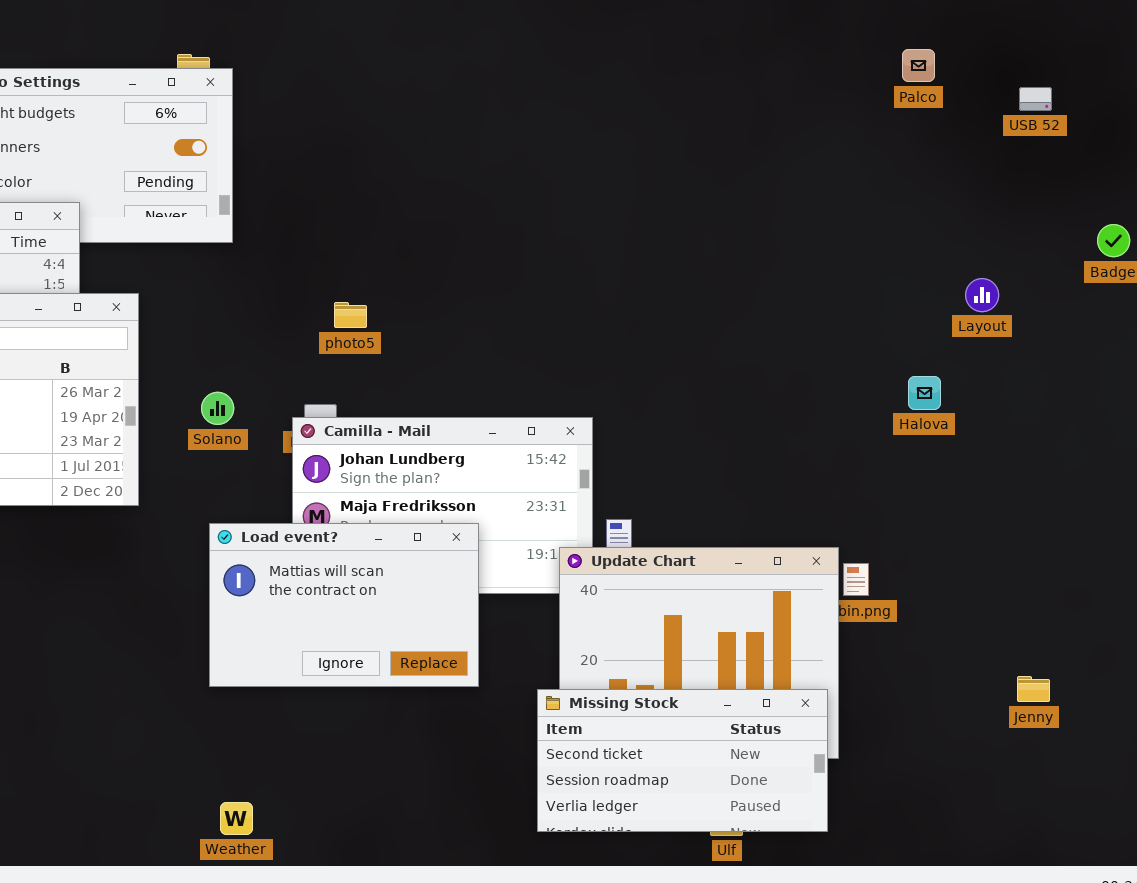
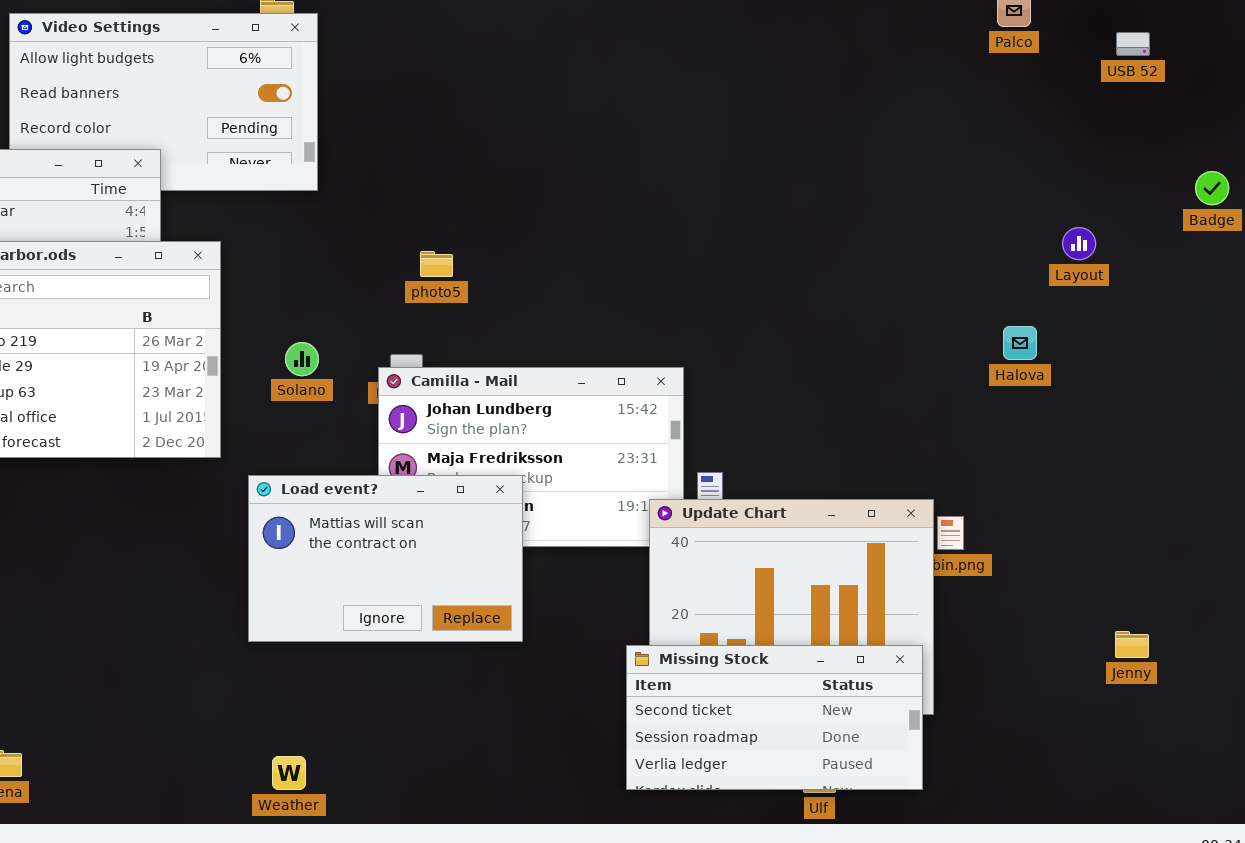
Load event?: [209,523,479,687] -> [248,475,523,642], moved
Weather: [220,802,253,835] -> [272,756,306,790], moved

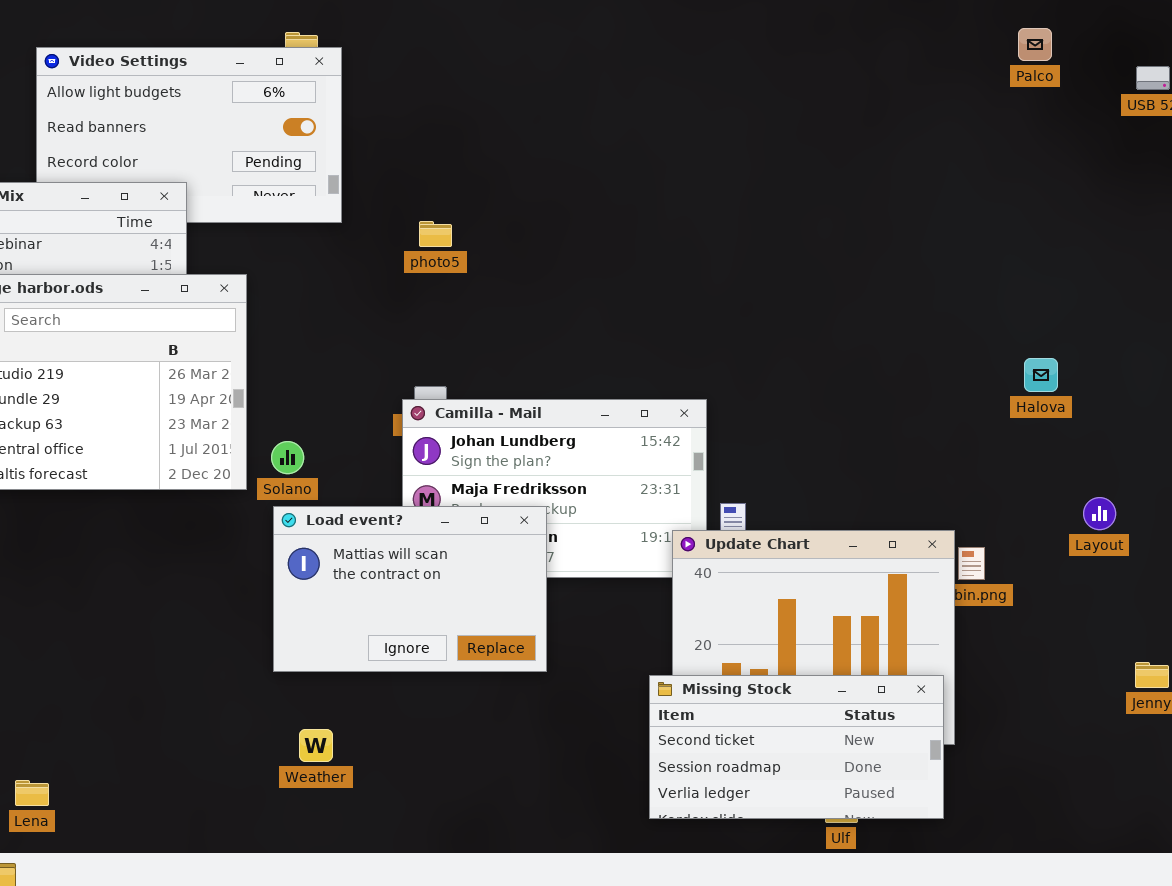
Layout: [1062,227,1096,260] -> [1083,497,1116,530], moved
photo5: [420,251,453,277] -> [419,221,452,247], moved
Solano: [285,342,319,376] -> [271,441,304,474], moved
Weather: [272,756,306,790] -> [299,729,333,762], moved

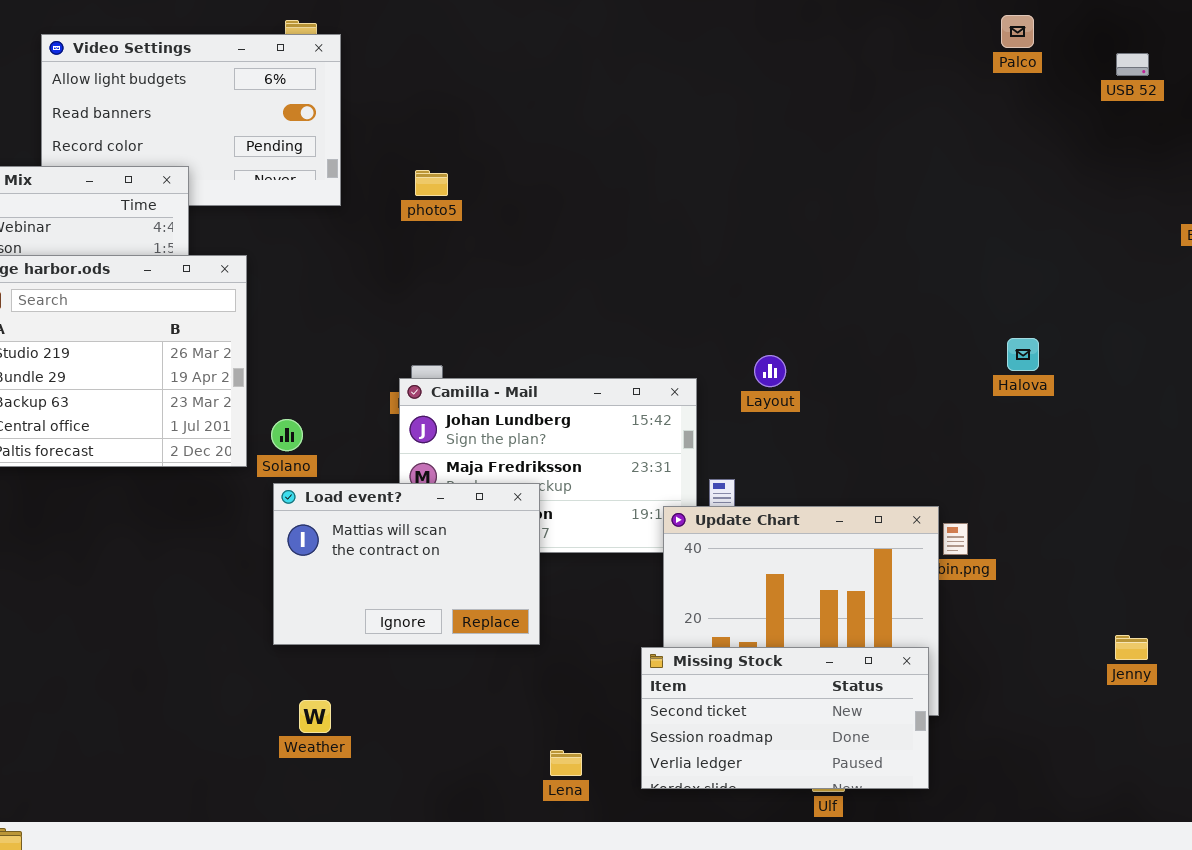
photo5: [419,221,452,247] -> [415,170,448,196], moved
Layout: [1083,497,1116,530] -> [754,355,786,387], moved
Lena: [15,780,49,806] -> [550,750,582,776], moved

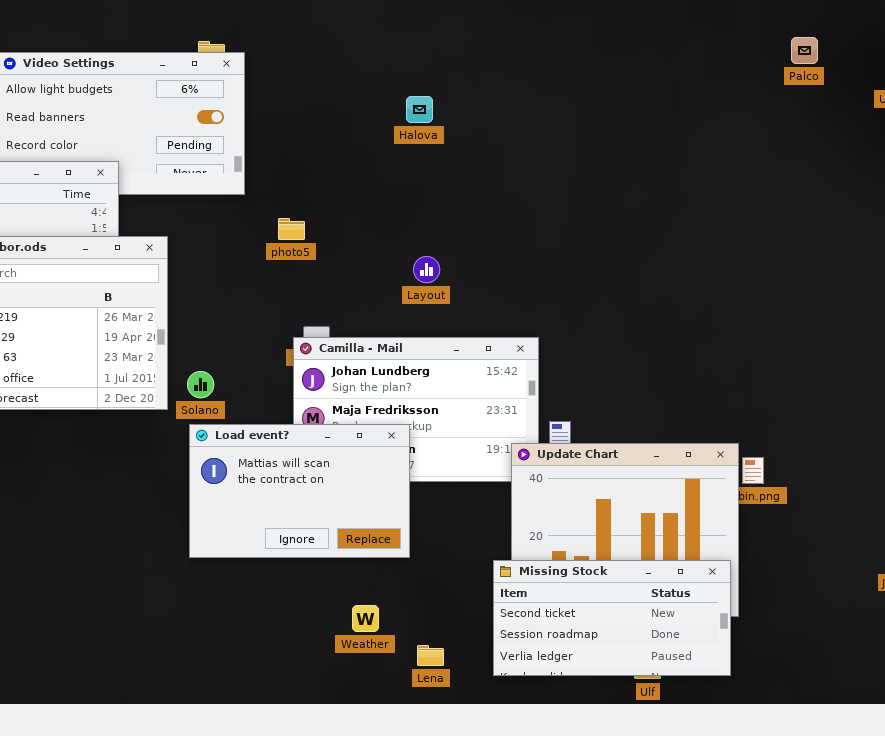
photo5: [415,170,448,196] -> [278,218,305,240], moved
Halova: [1007,338,1039,371] -> [406,96,433,123], moved
Layout: [754,355,786,387] -> [413,256,440,283], moved
Weather: [299,700,331,733] -> [352,605,379,632], moved

